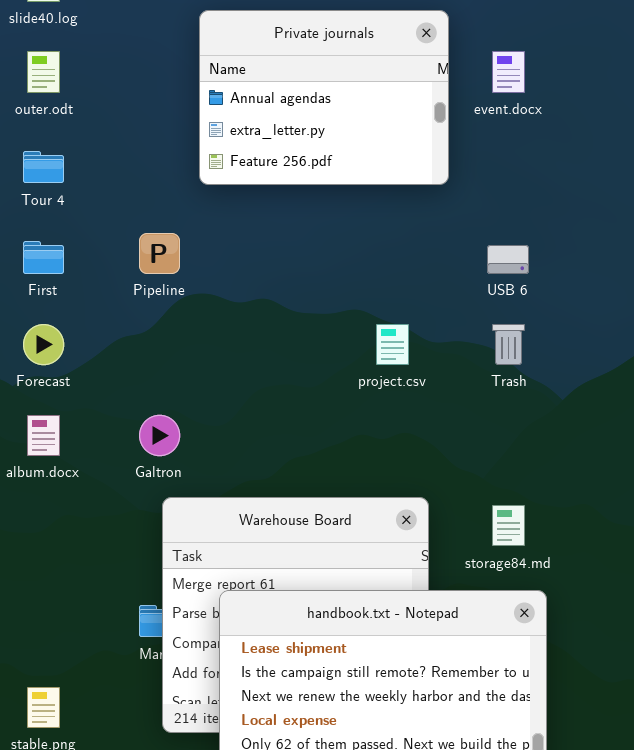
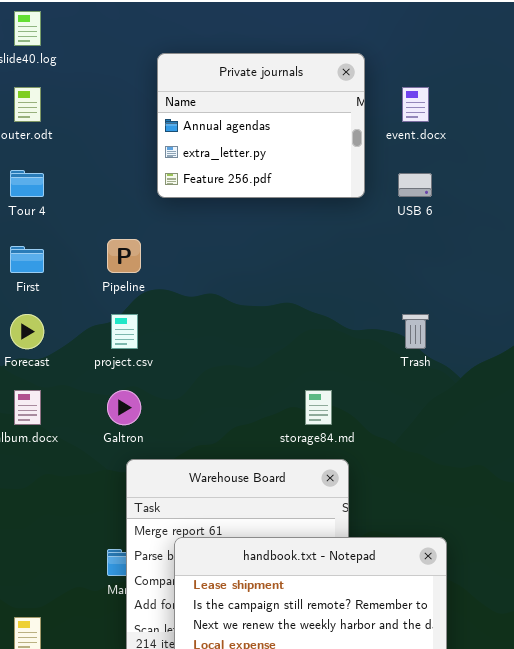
USB 6: [487,245,529,274] -> [398,173,432,197], moved
project.csv: [376,324,409,365] -> [111,314,138,349], moved
storage84.md: [492,505,525,546] -> [305,390,332,425], moved

